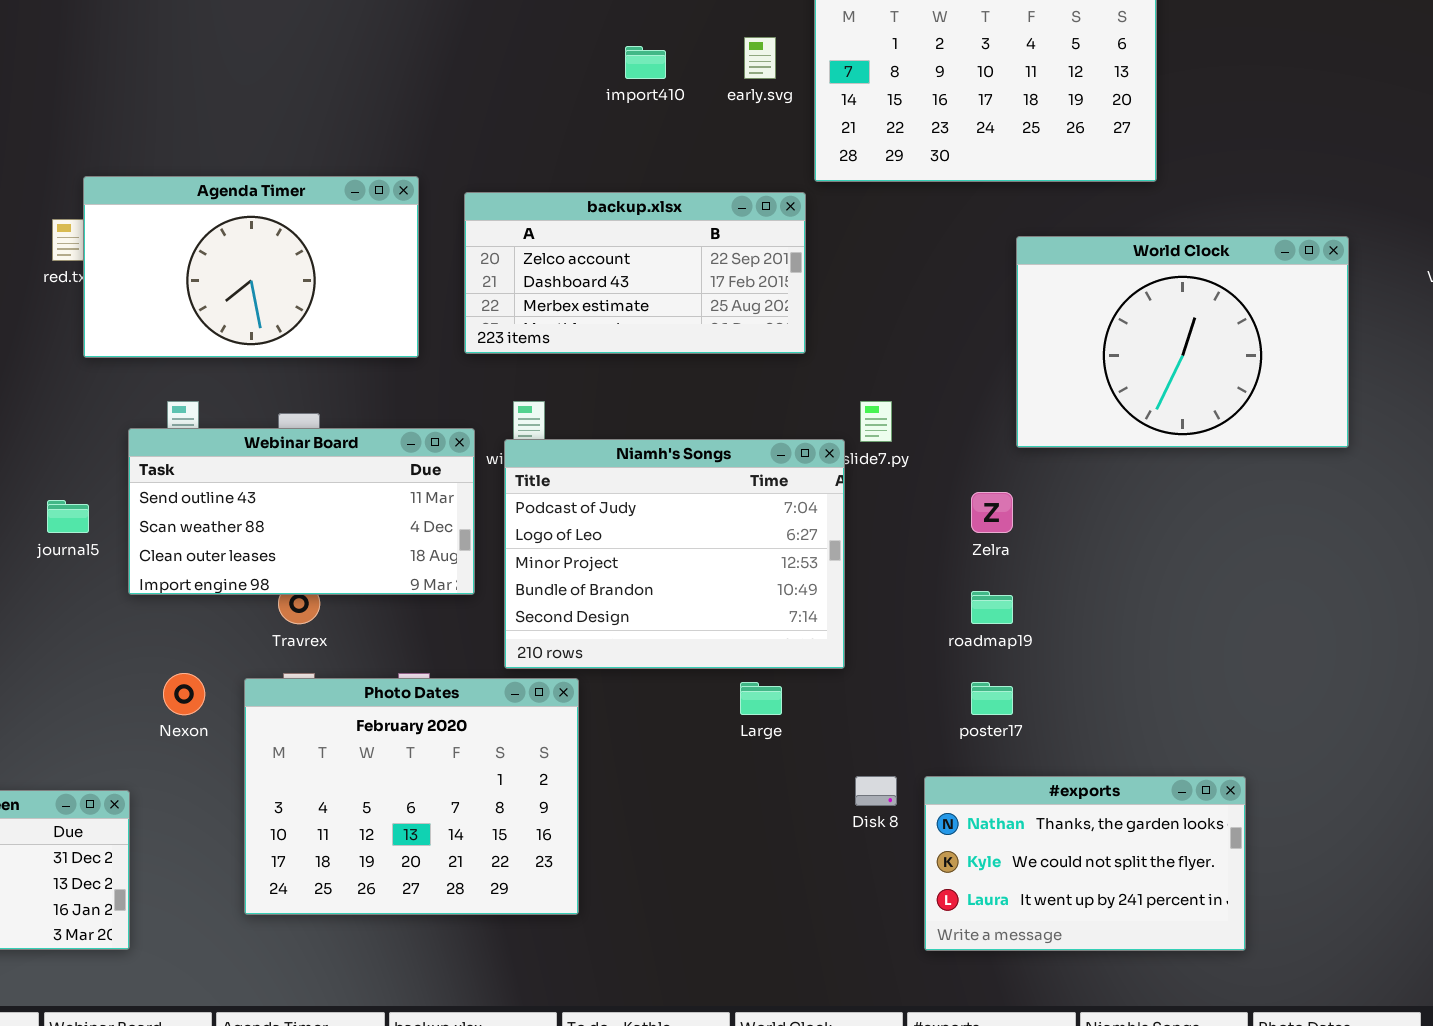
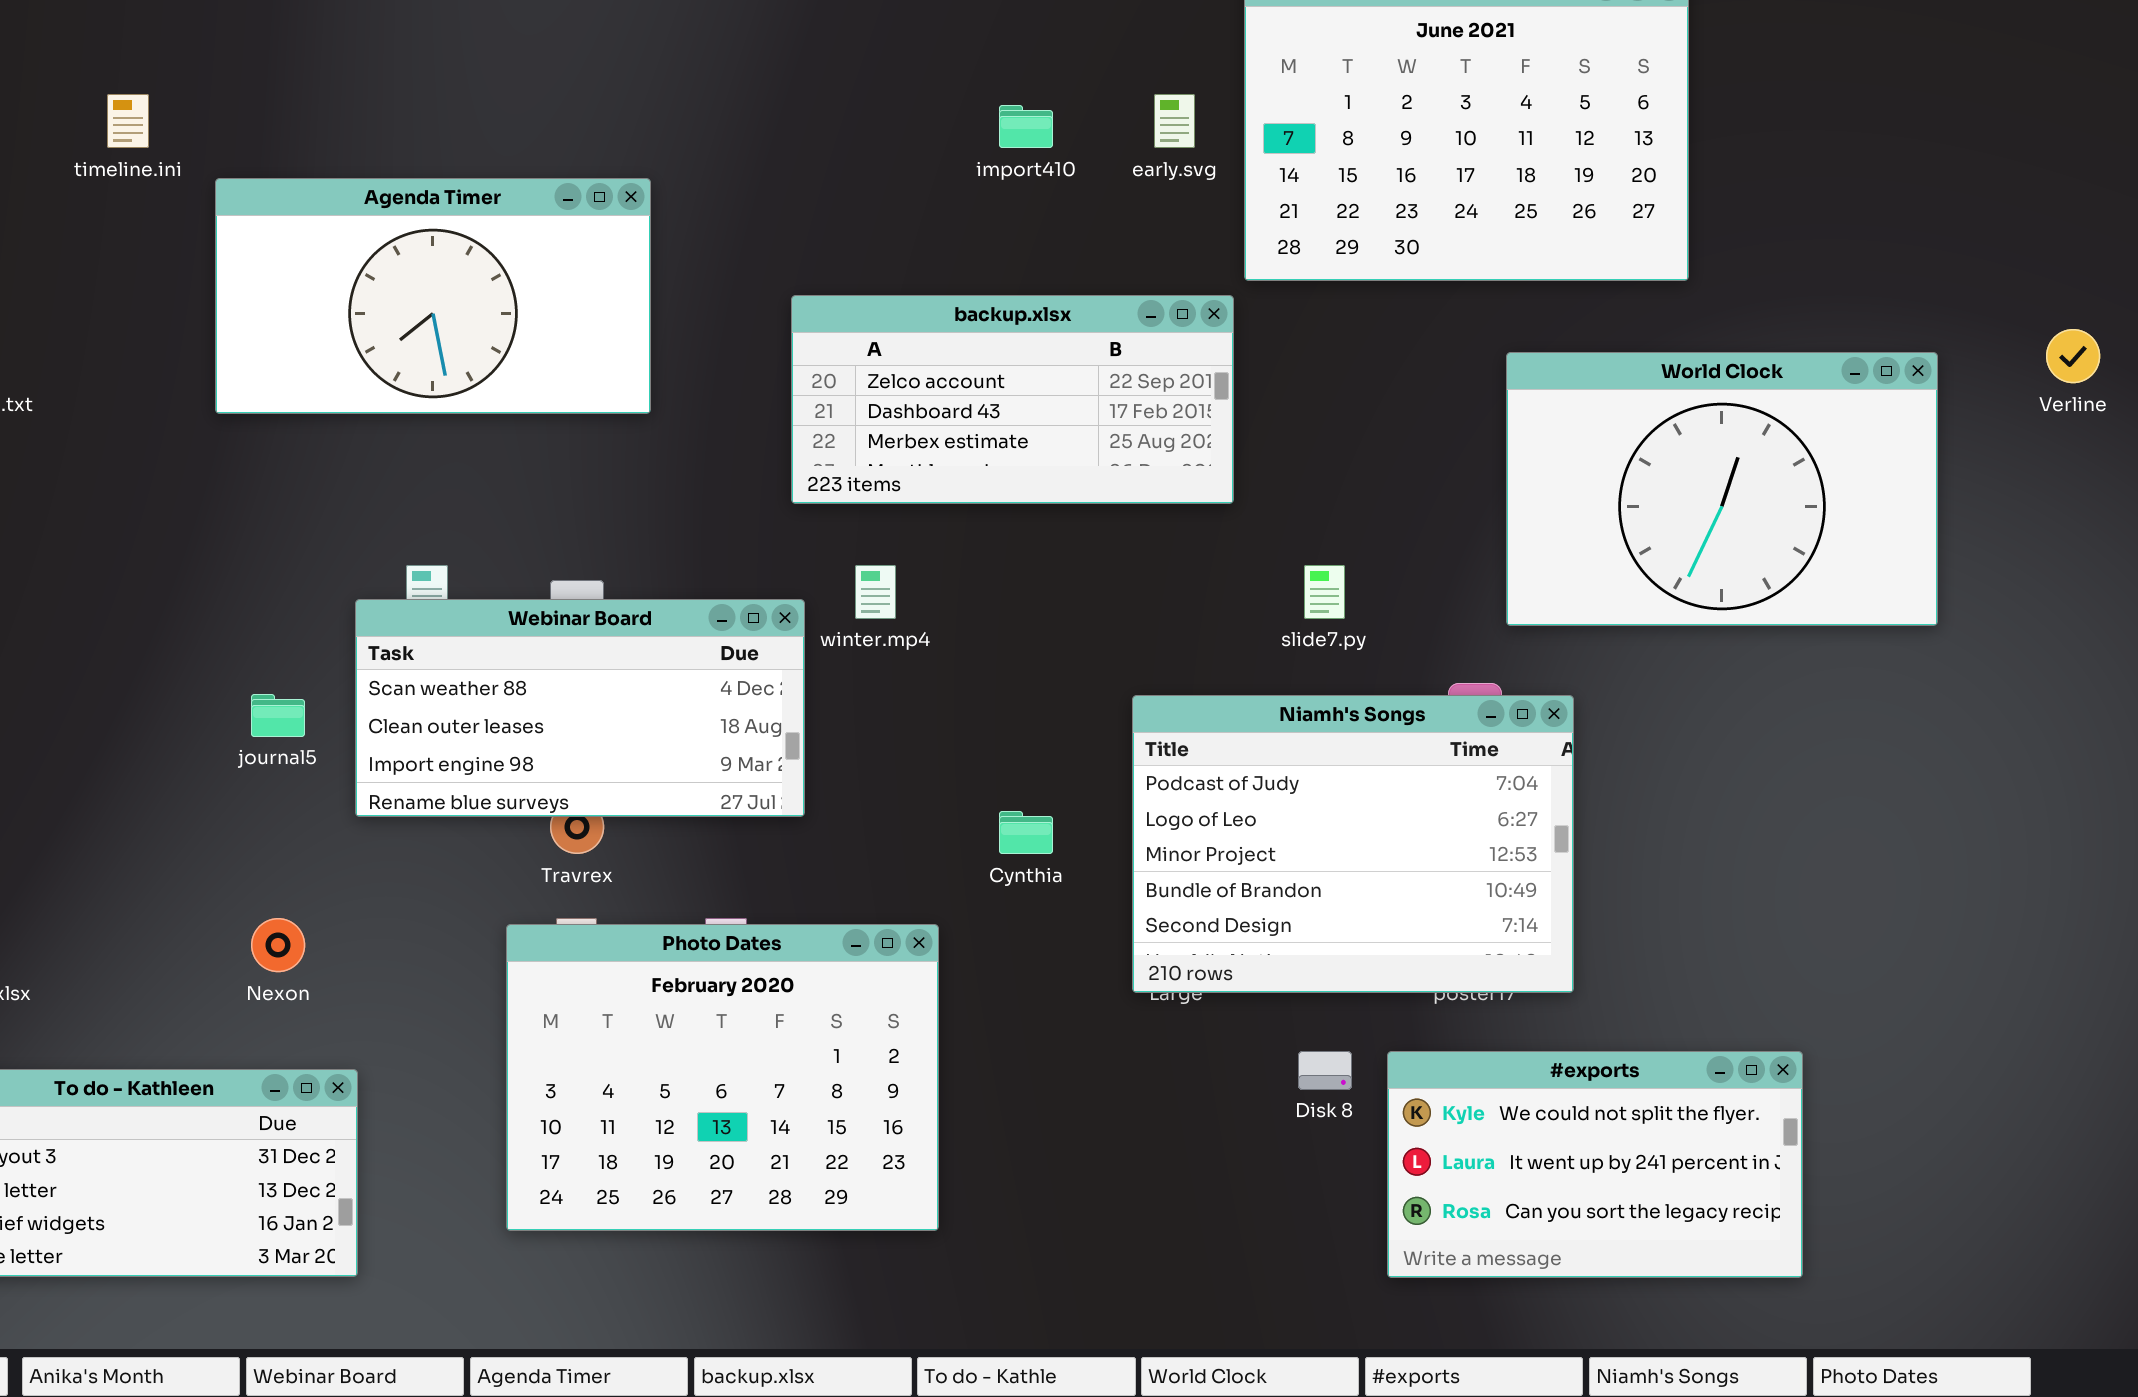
Agenda Timer: [83,176,419,358] -> [215,178,651,414], moved
Webinar Board: [128,428,475,595] -> [355,599,805,817], scrolled down 1 row
Niamh's Songs: [504,439,845,669] -> [1132,695,1574,993], moved
Nexon: [163,673,205,715] -> [251,918,305,972], moved
#exports: [924,776,1246,951] -> [1387,1051,1803,1278], scrolled down 1 row

